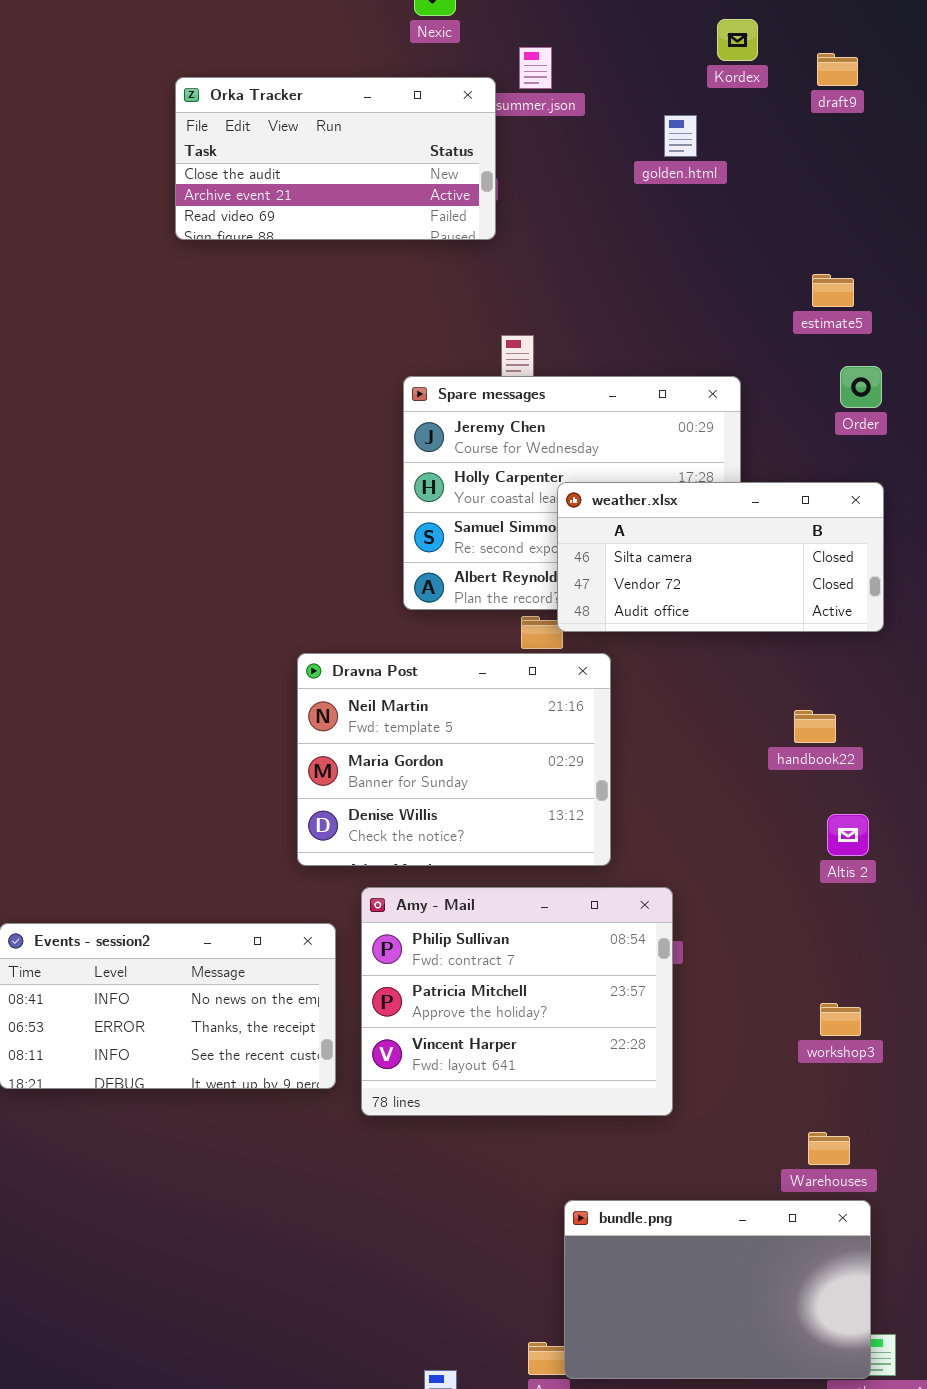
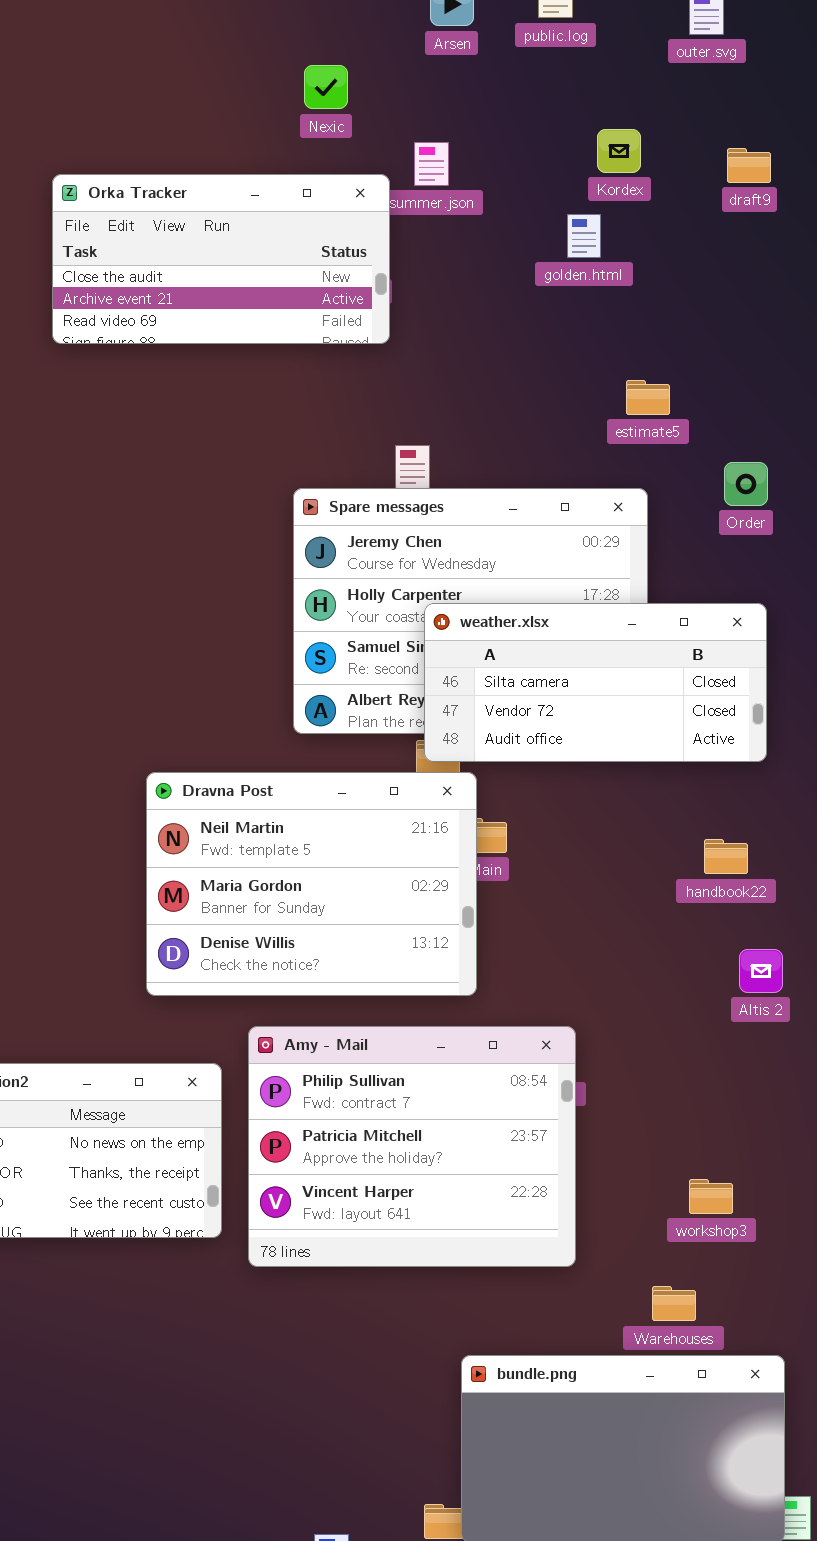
Kordex: [717,19,758,61] -> [597,129,641,173], moved
estimate5: [812,274,854,307] -> [626,380,670,415], moved
Order: [840,366,882,408] -> [724,462,768,506], moved
weather.xlsx: [557,482,884,632] -> [424,603,767,762], moved
Dravna Post: [297,653,611,866] -> [146,772,477,996], moved
workshop3: [820,1003,861,1036] -> [689,1179,733,1214], moved
Warehouses: [808,1132,850,1165] -> [652,1286,696,1321], moved

